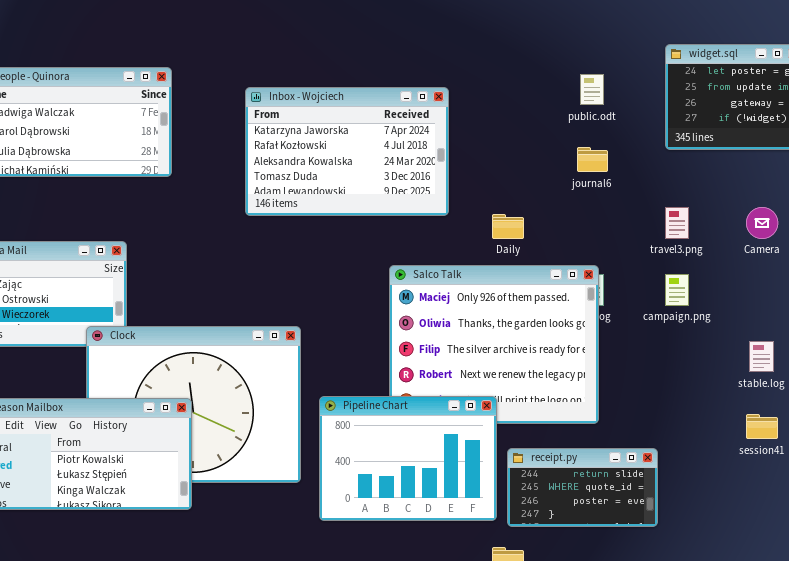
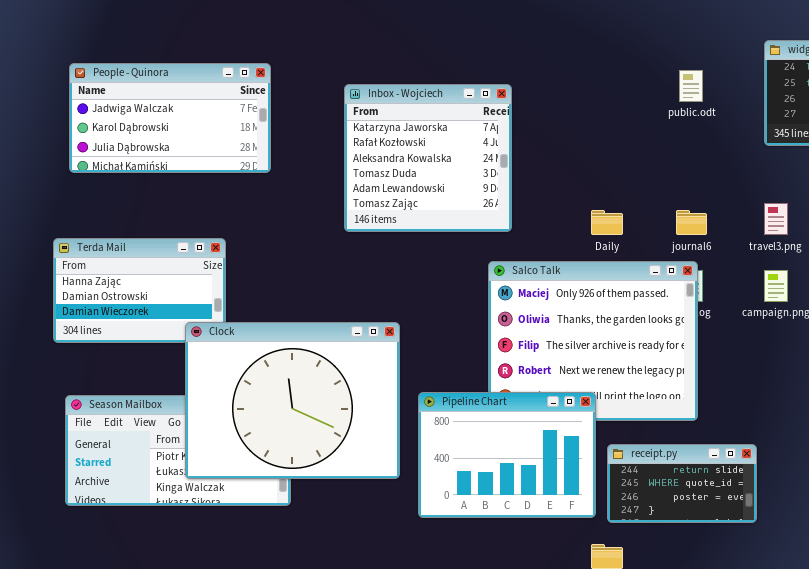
Inbox - Wojciech: [245,87,449,216] -> [344,84,512,232], resized
journal6: [577,147,608,172] -> [676,210,707,235], moved
Clock: [86,326,301,483] -> [185,322,400,479], raised

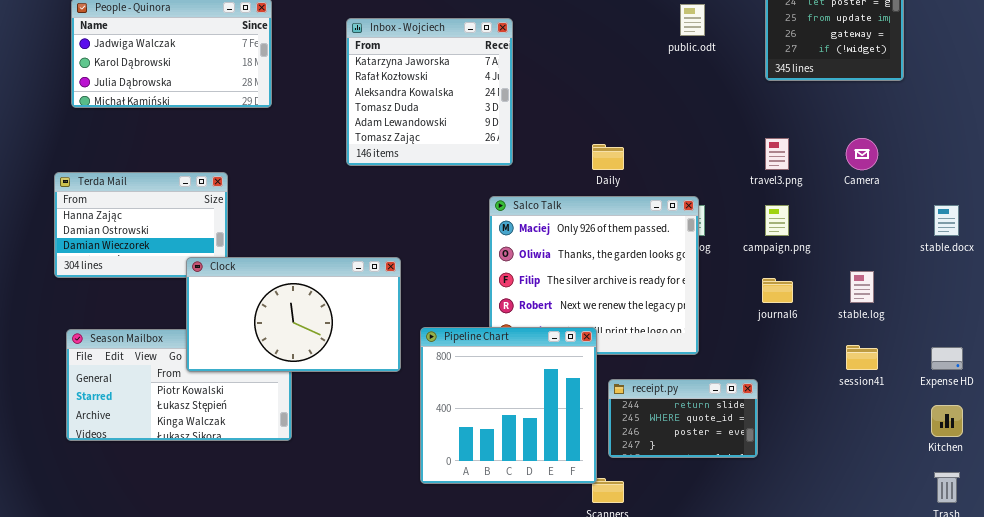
journal6: [676,210,707,235] -> [762,278,793,303], moved
Clock: [185,322,400,479] -> [186,257,401,372], resized
Pipeline Chart: [418,392,596,518] -> [420,327,597,484], resized

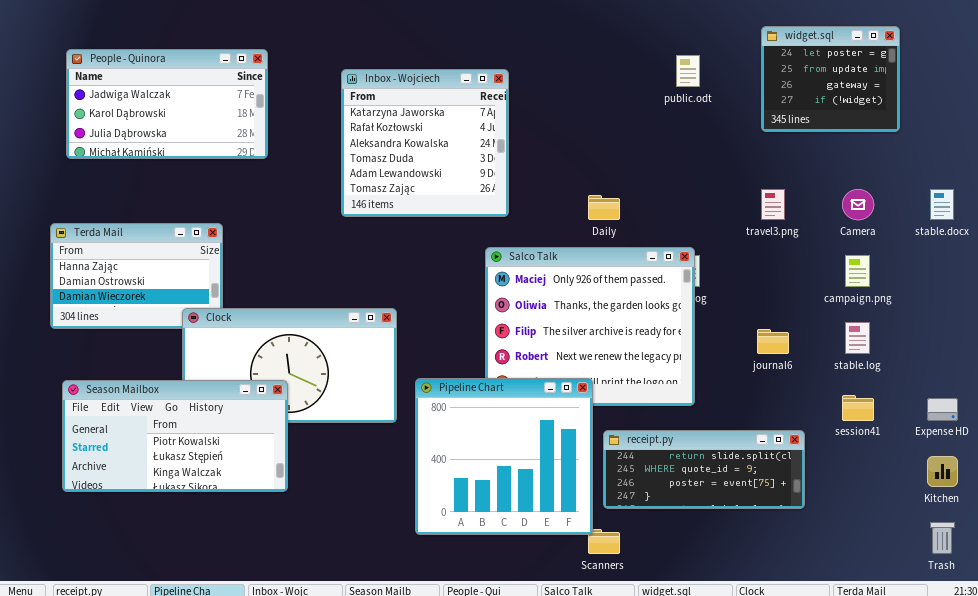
campaign.png: [765,205,789,236] -> [845,255,870,287], moved
stable.docx: [934,205,959,236] -> [930,189,954,220], moved
Season Mailbox: [66,329,292,441] -> [62,380,288,492], raised
receipt.py: [608,379,758,458] -> [603,430,805,509], resized

